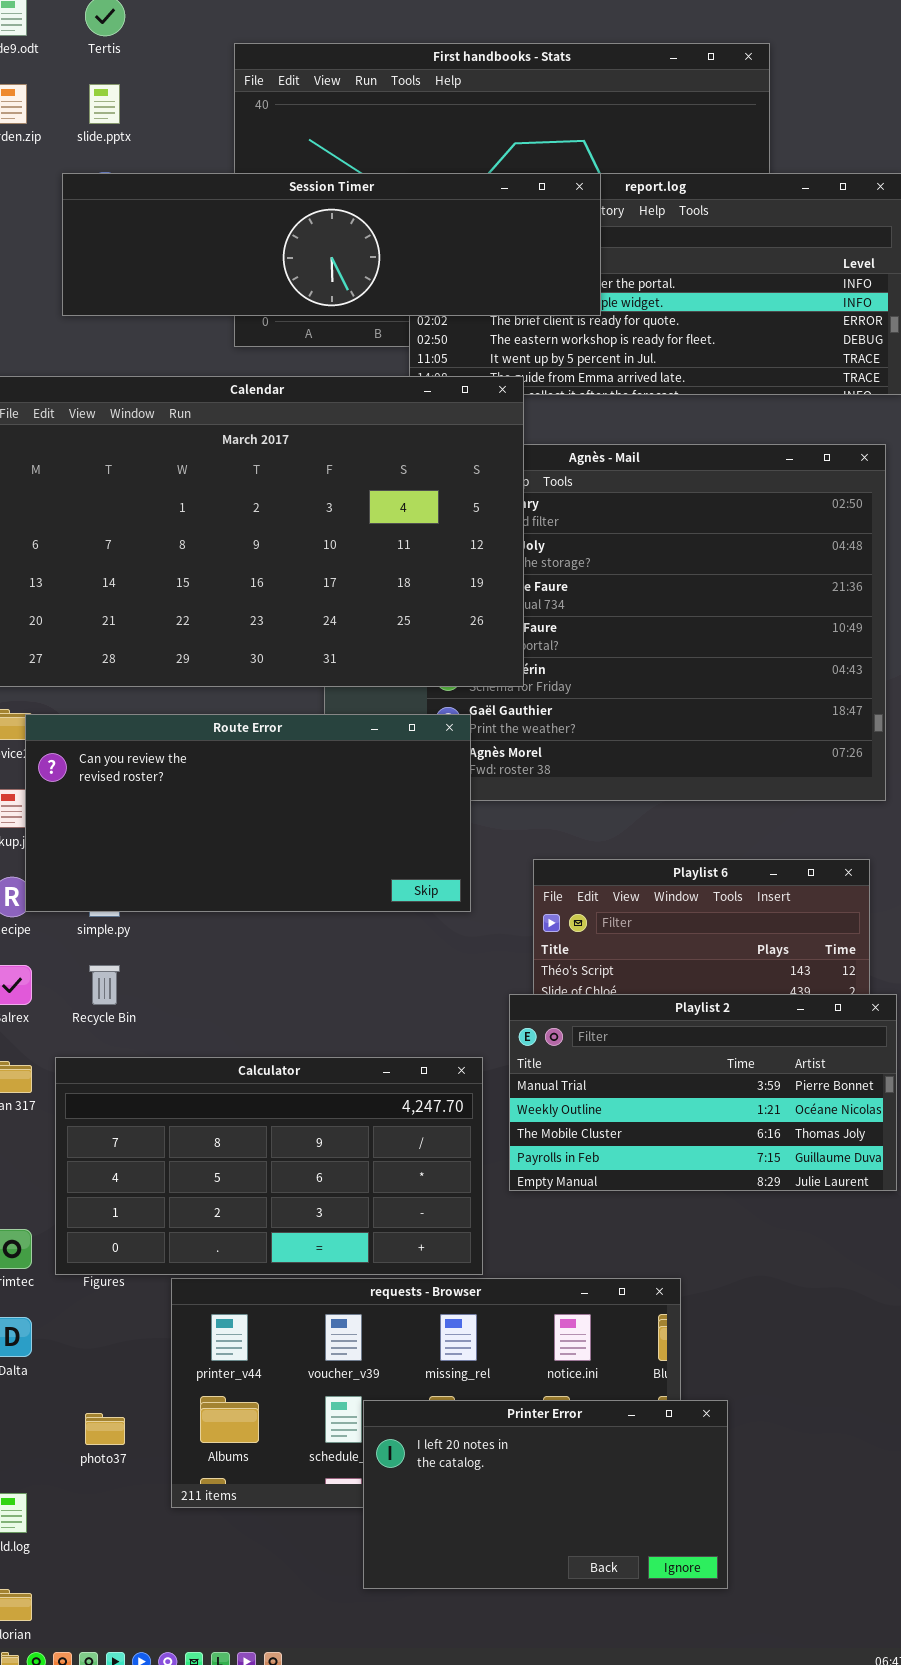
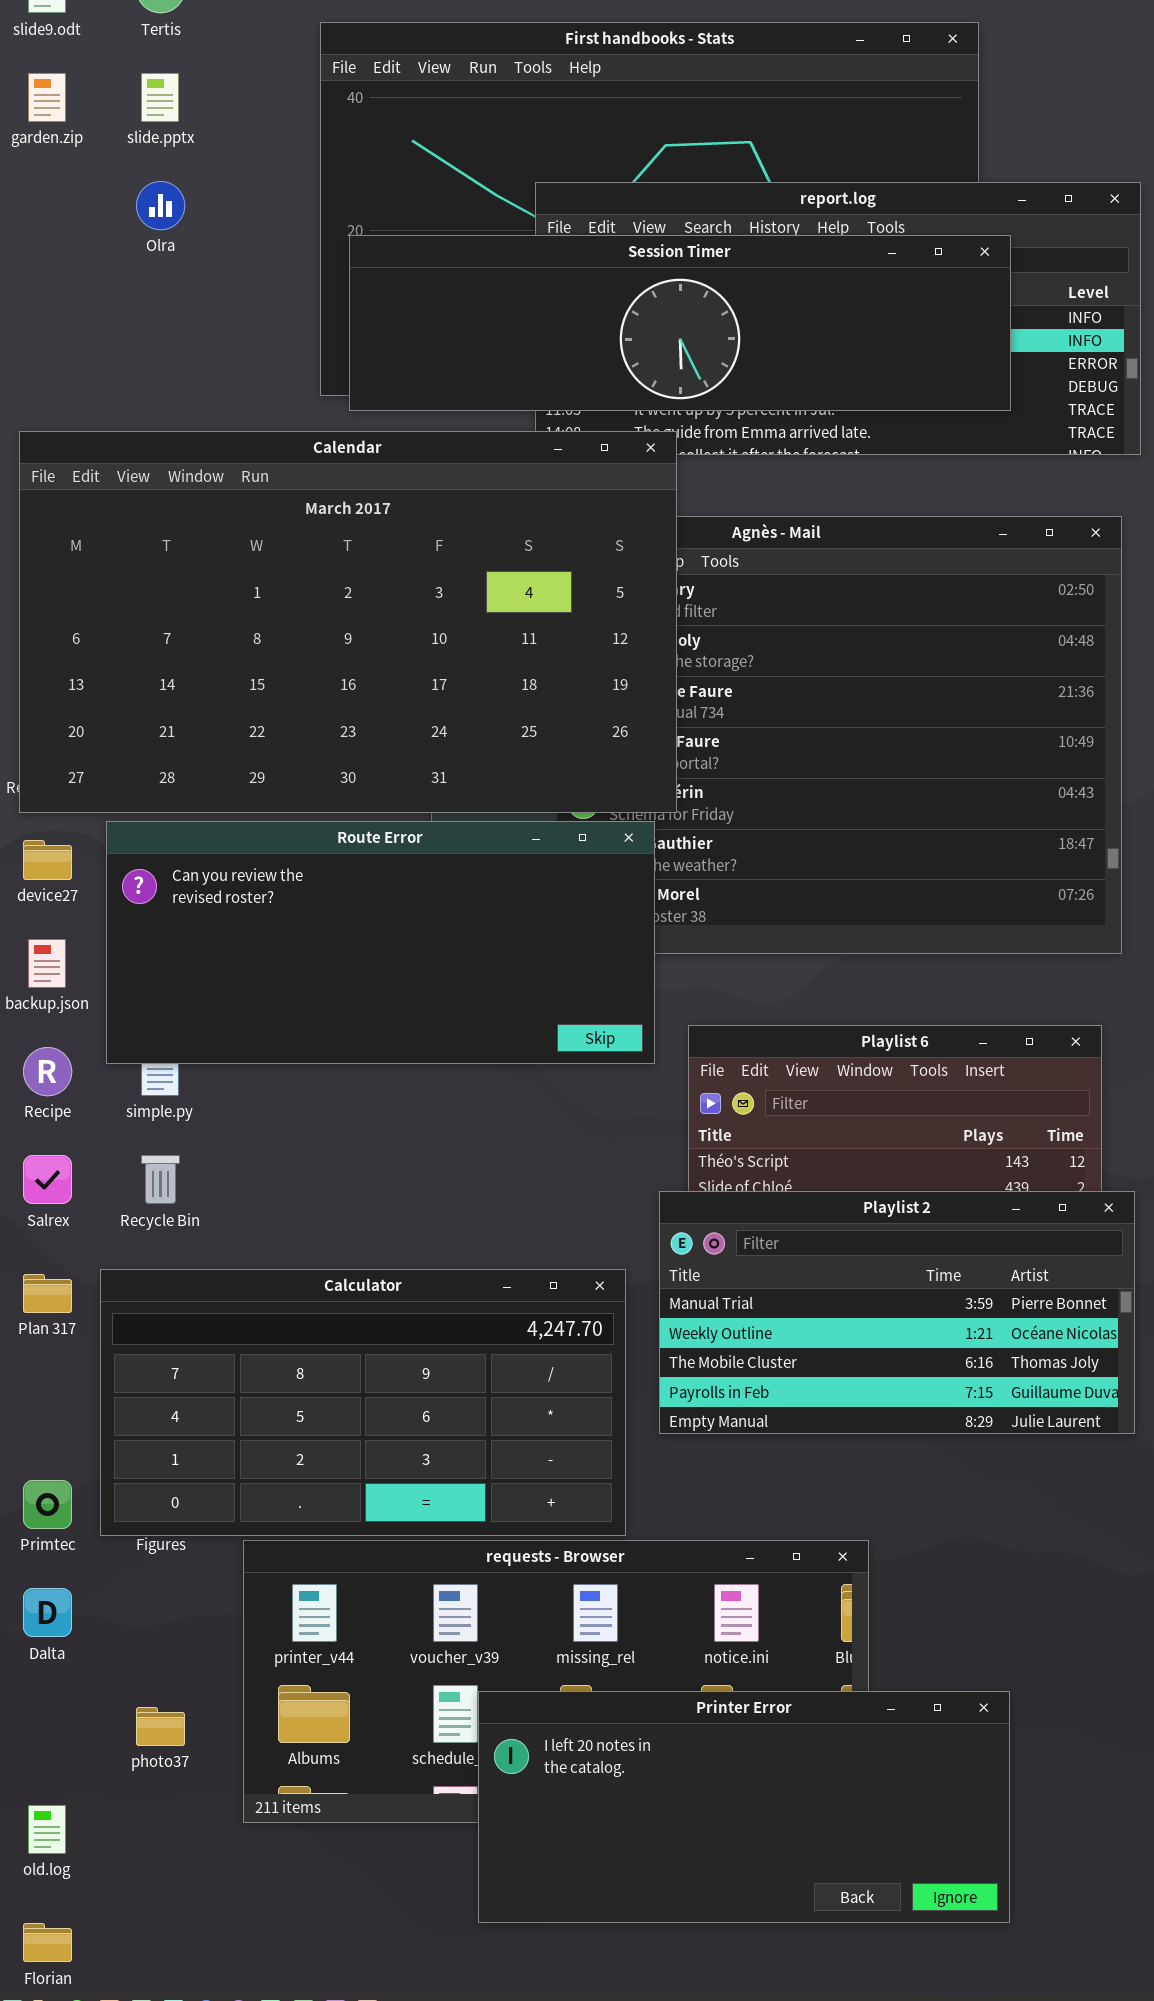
Session Timer: [62,173,601,316] -> [349,235,1011,411], moved
Route Error: [25,714,471,912] -> [106,821,655,1064], moved
Printer Error: [363,1400,728,1589] -> [478,1691,1010,1923], resized

